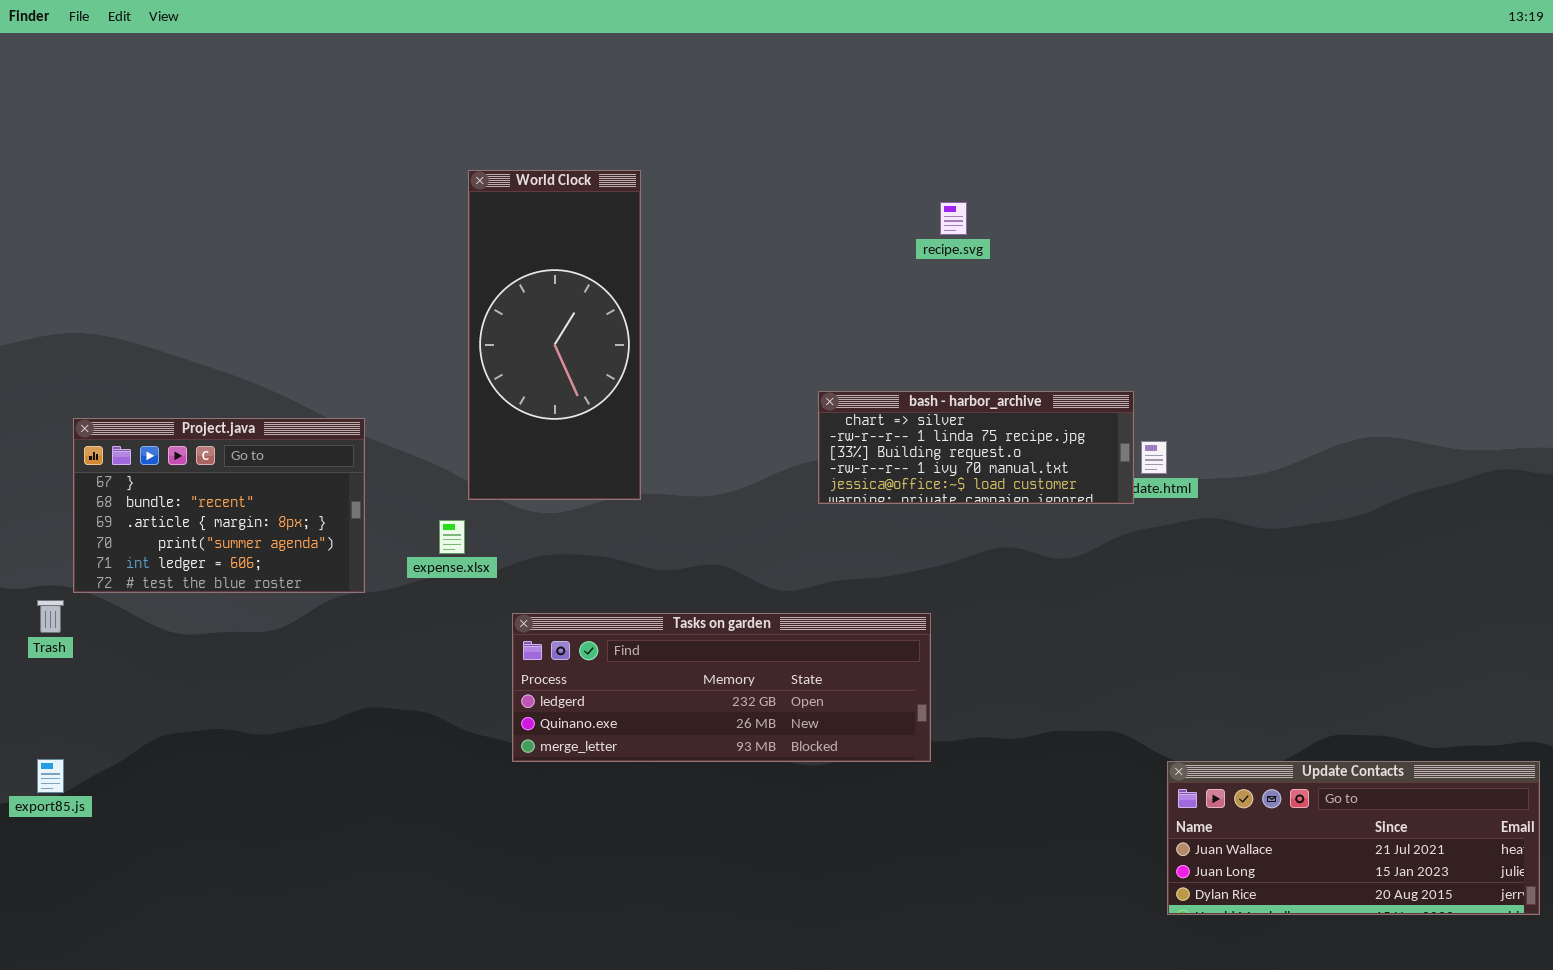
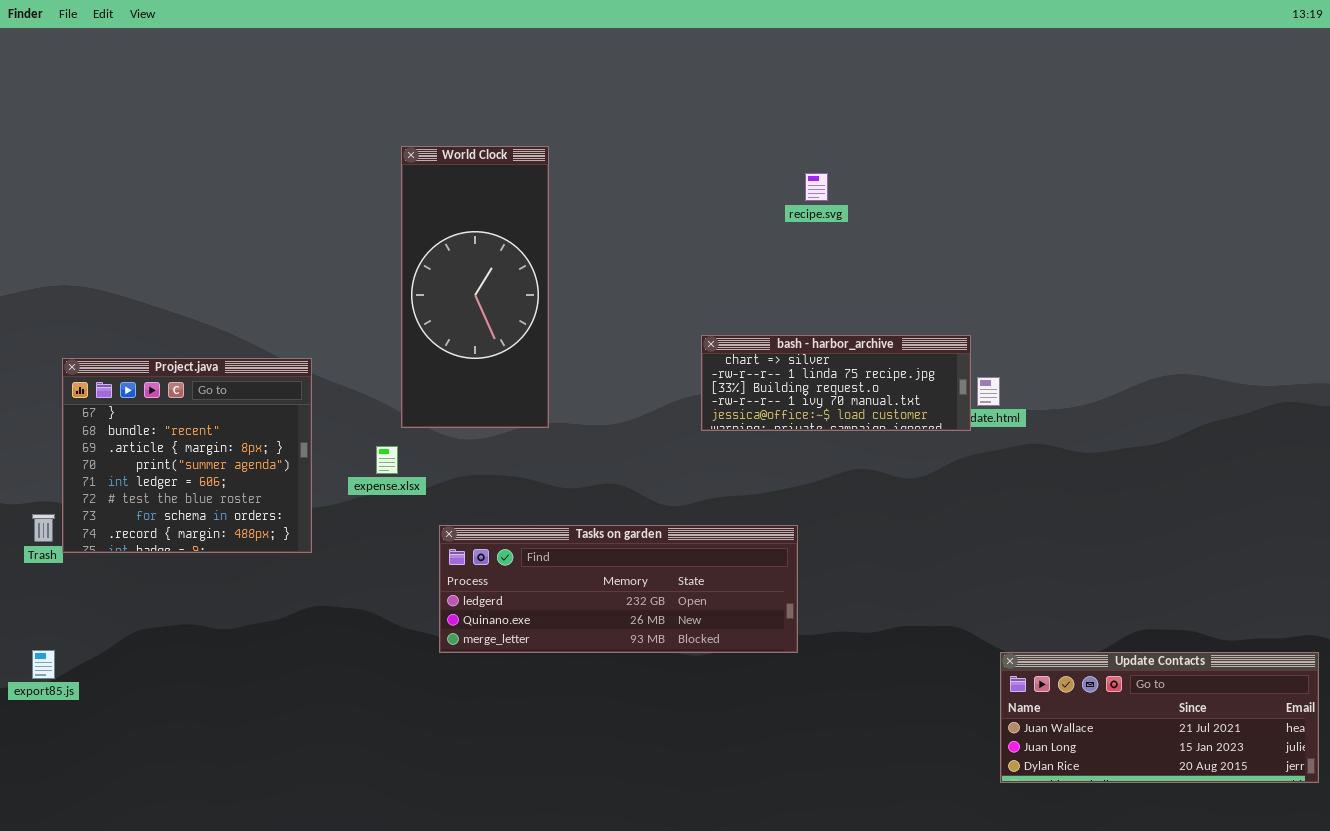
Project.java: [73,418,365,593] -> [62,358,312,553], resized

